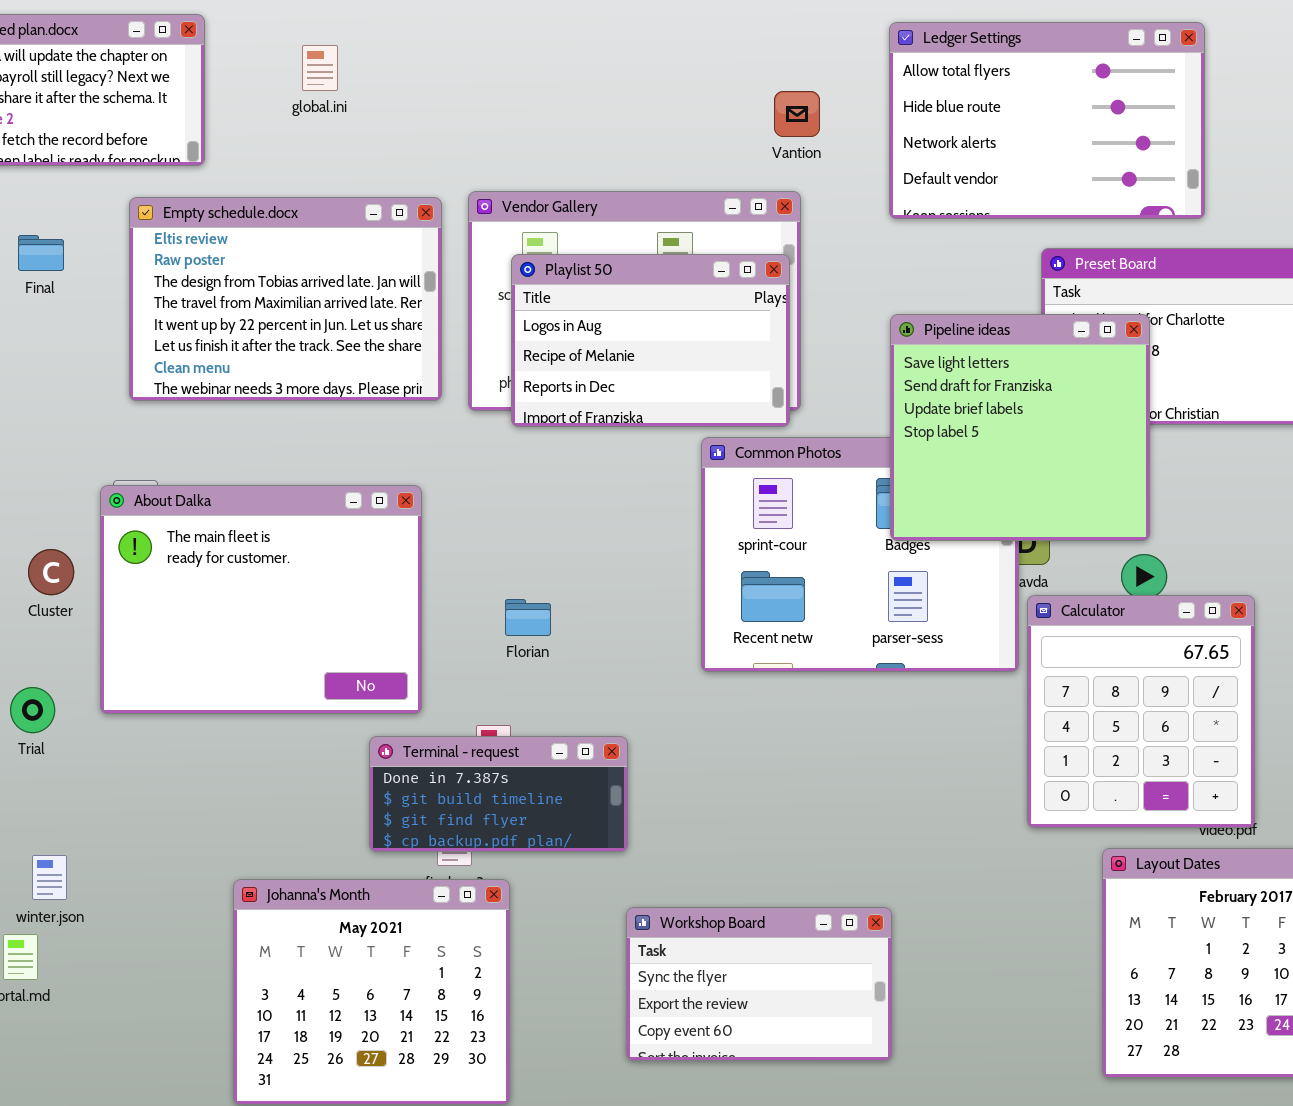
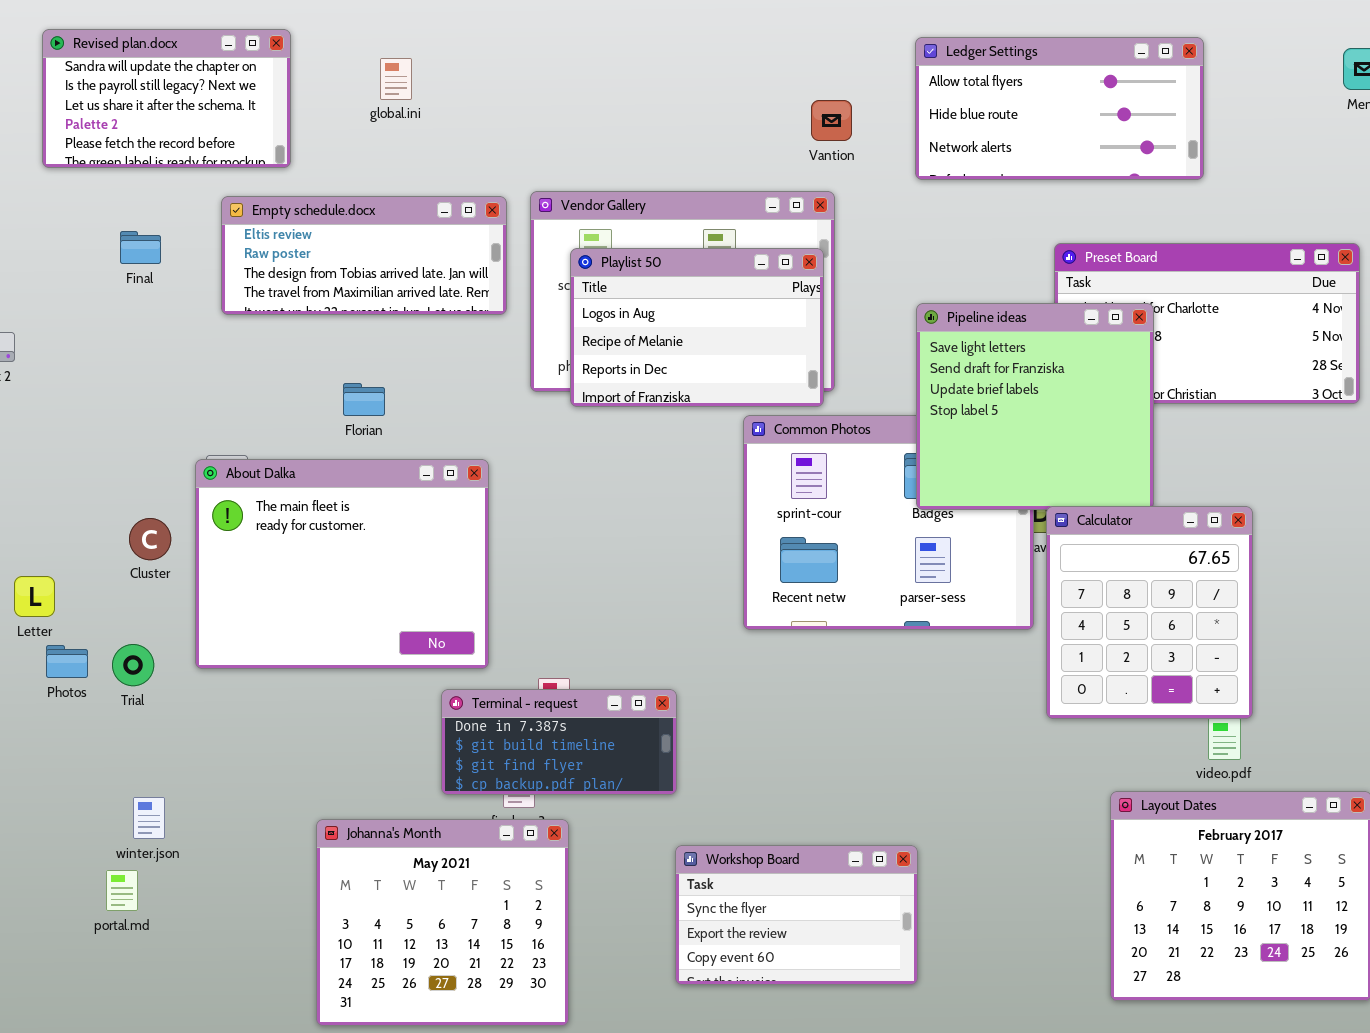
Ledger Settings: [889,22,1205,219] -> [915,37,1204,180], resized
Empty schedule.docx: [129,197,442,401] -> [221,196,507,315], resized
Calculator: [1027,595,1255,828] -> [1046,506,1253,719], moved
Florian: [505,599,551,636] -> [343,383,385,416], moved

